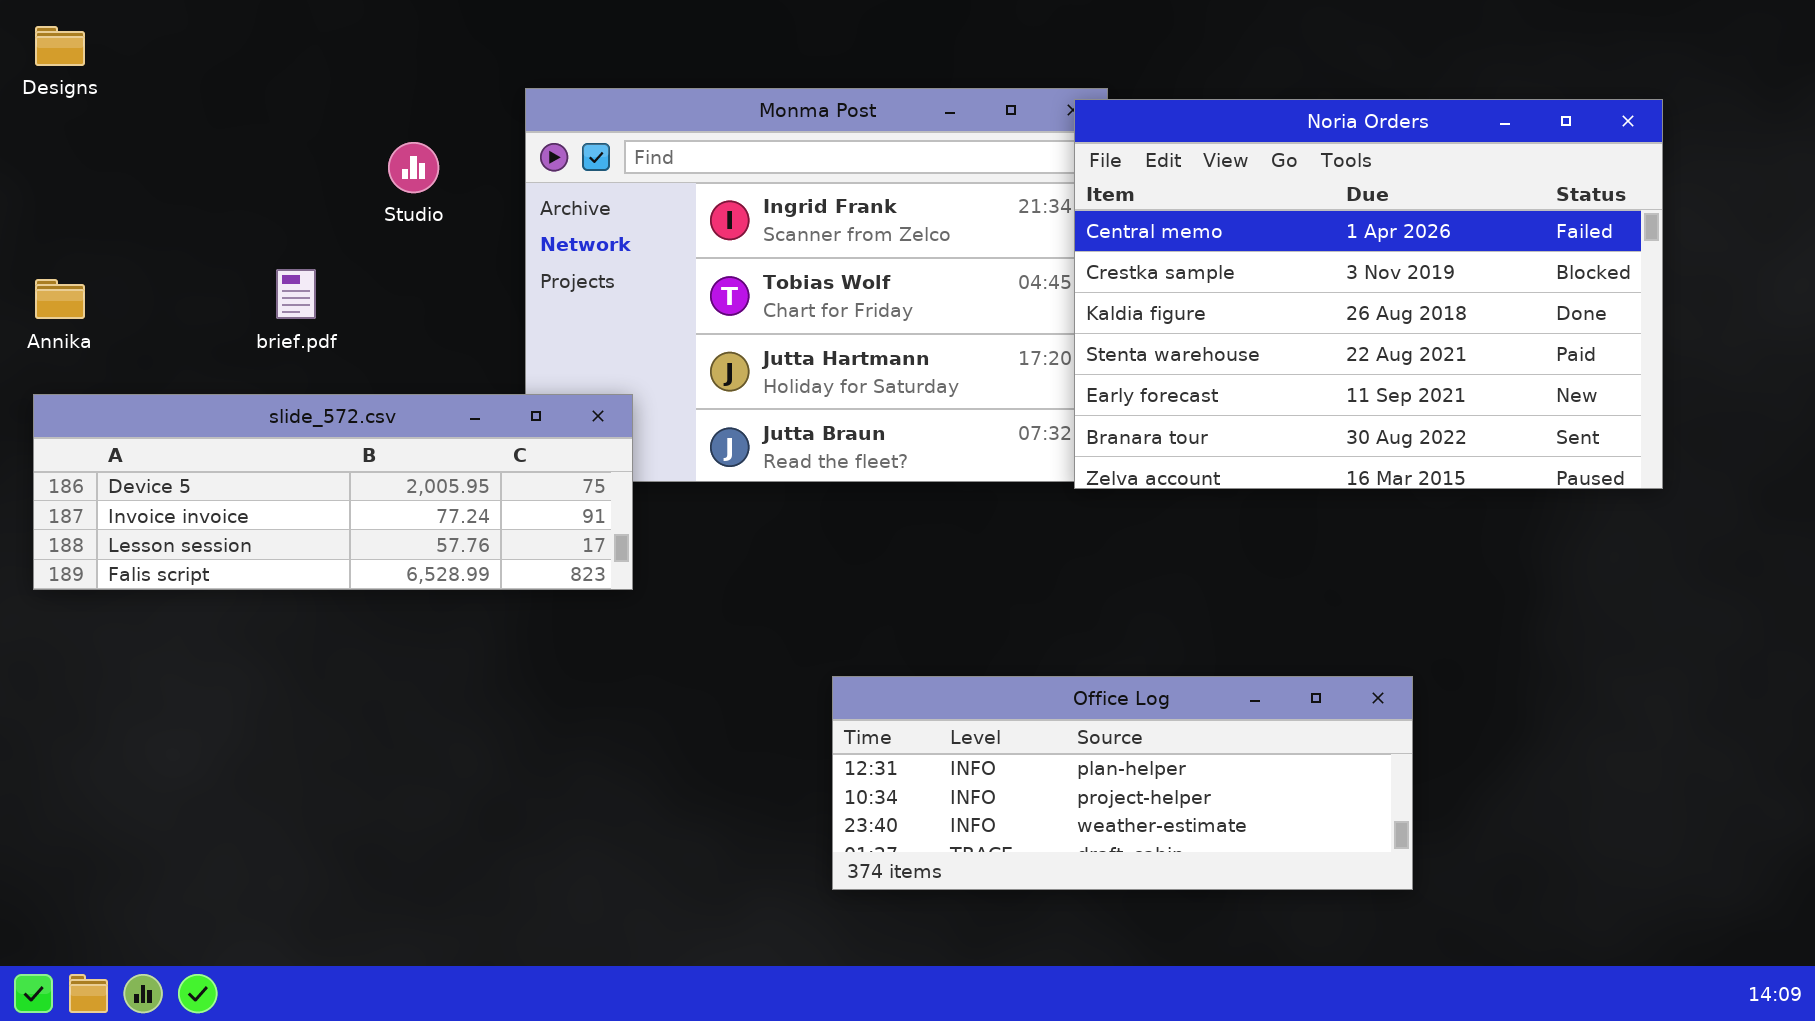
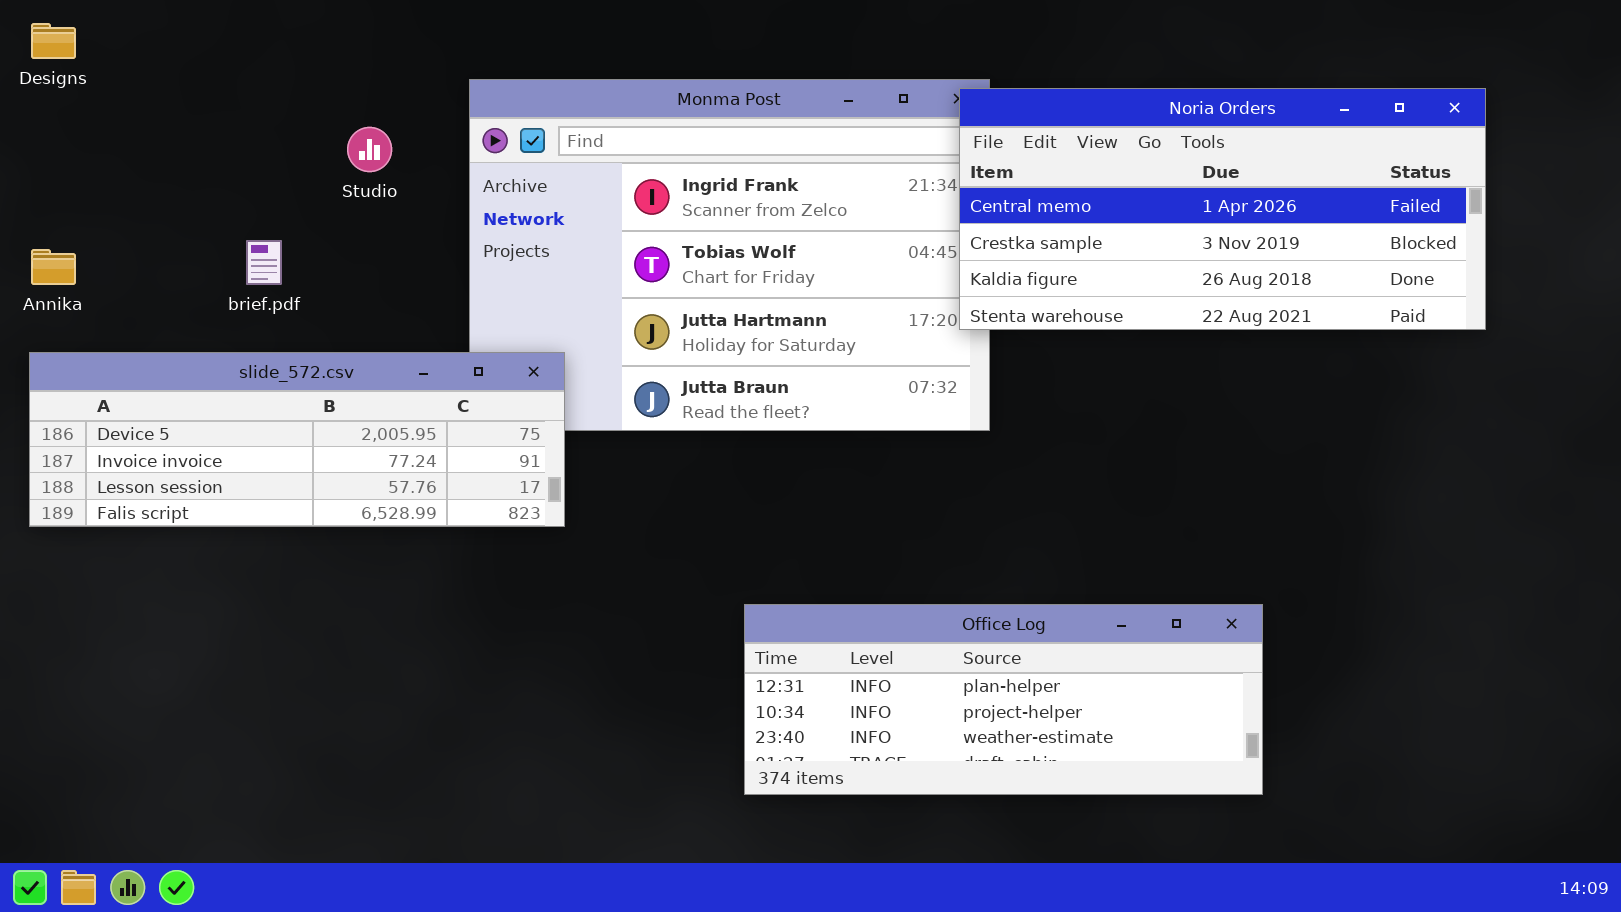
Noria Orders: [1074,99,1663,489] -> [959,88,1486,330], resized

